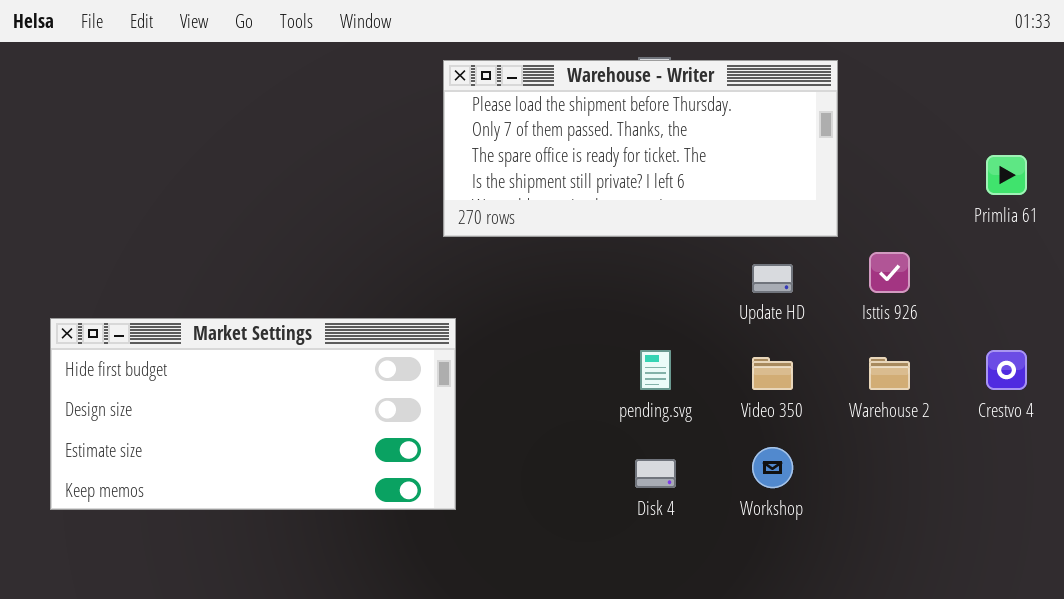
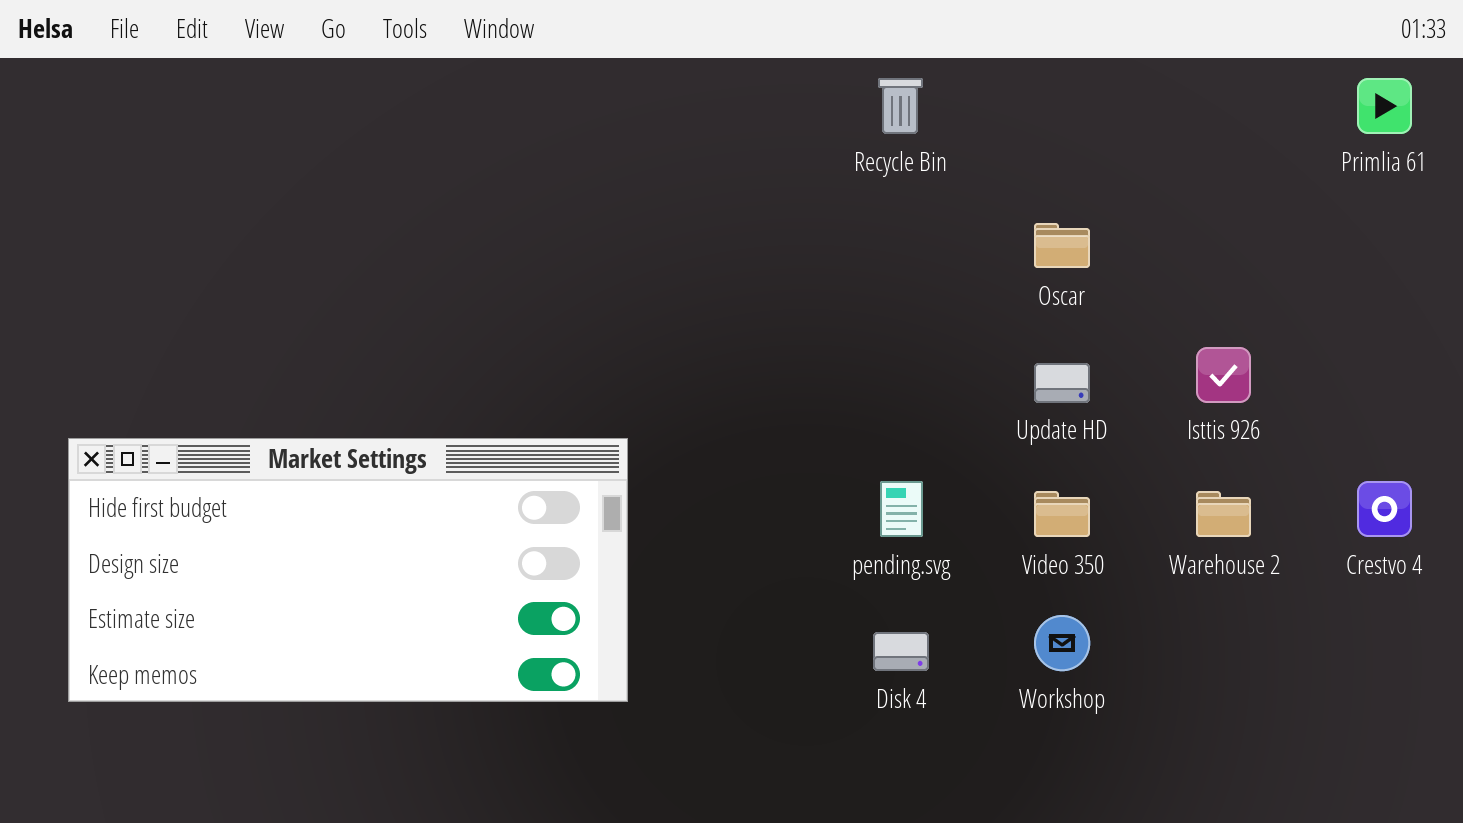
Warehouse - Writer: [443,60,838,237] -> none, closed
Primlia 61: [986,155,1027,195] -> [1357,78,1412,134], moved

